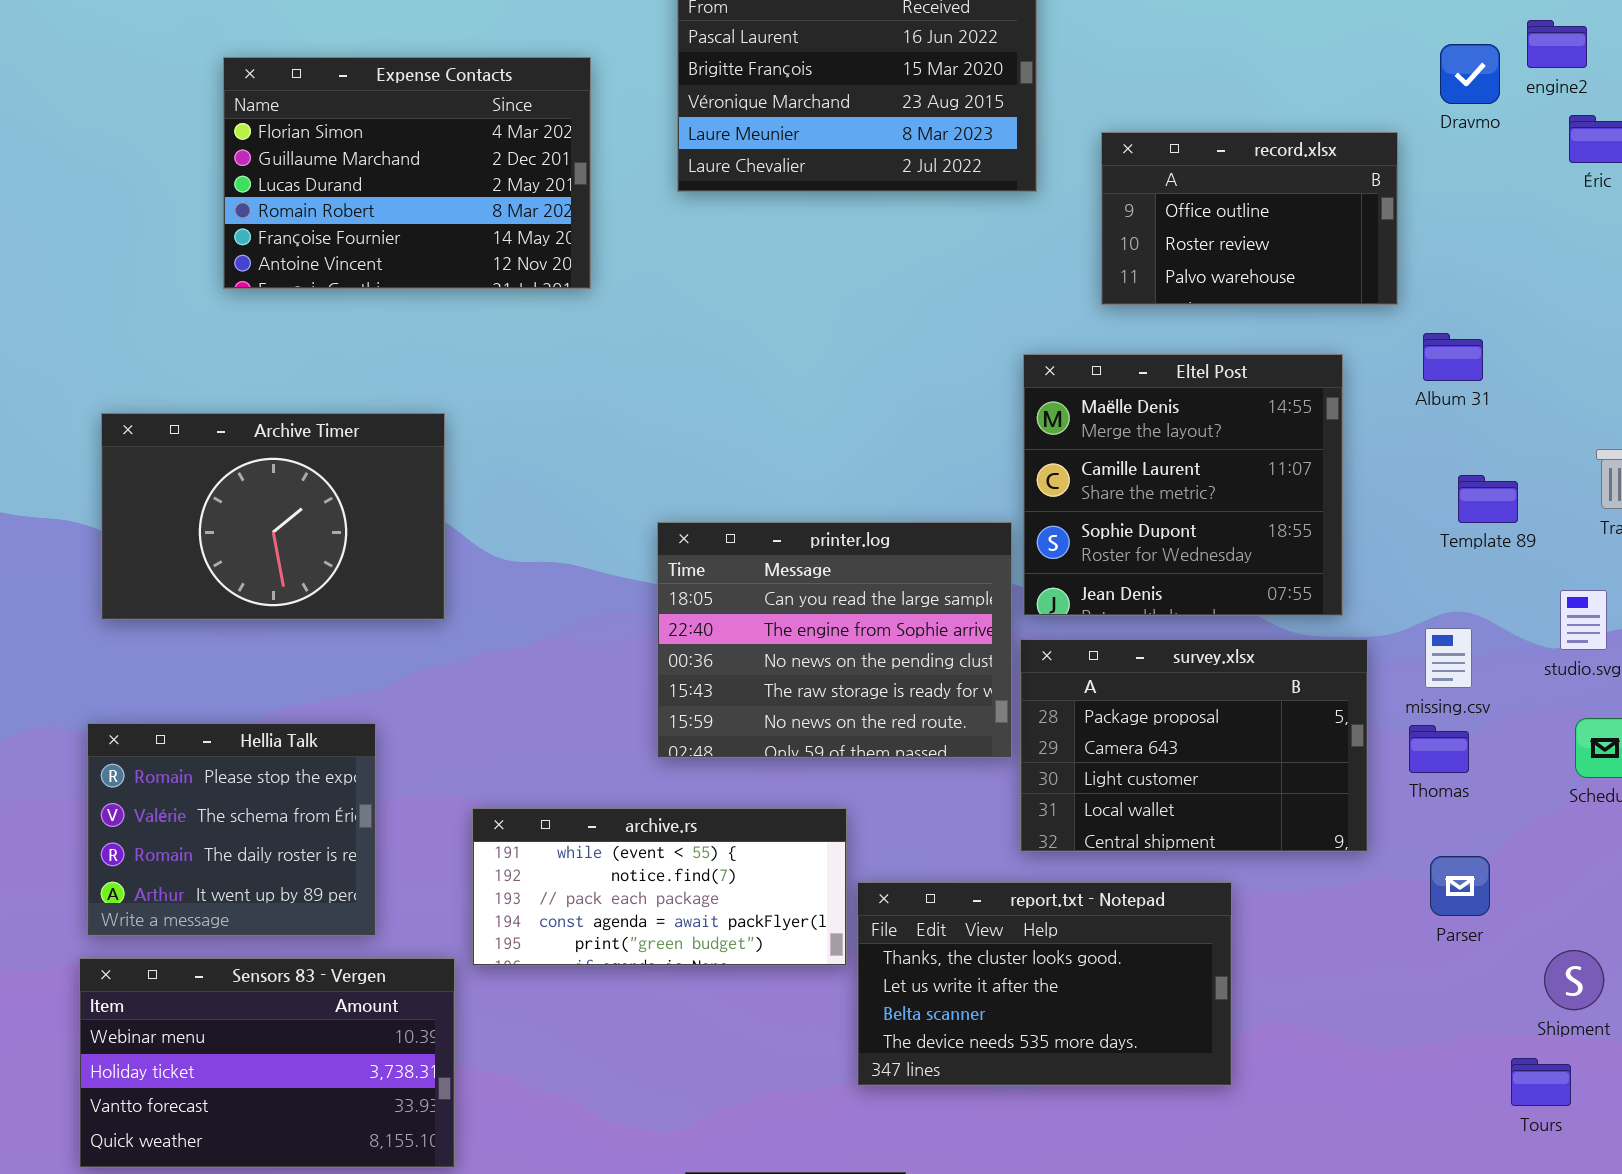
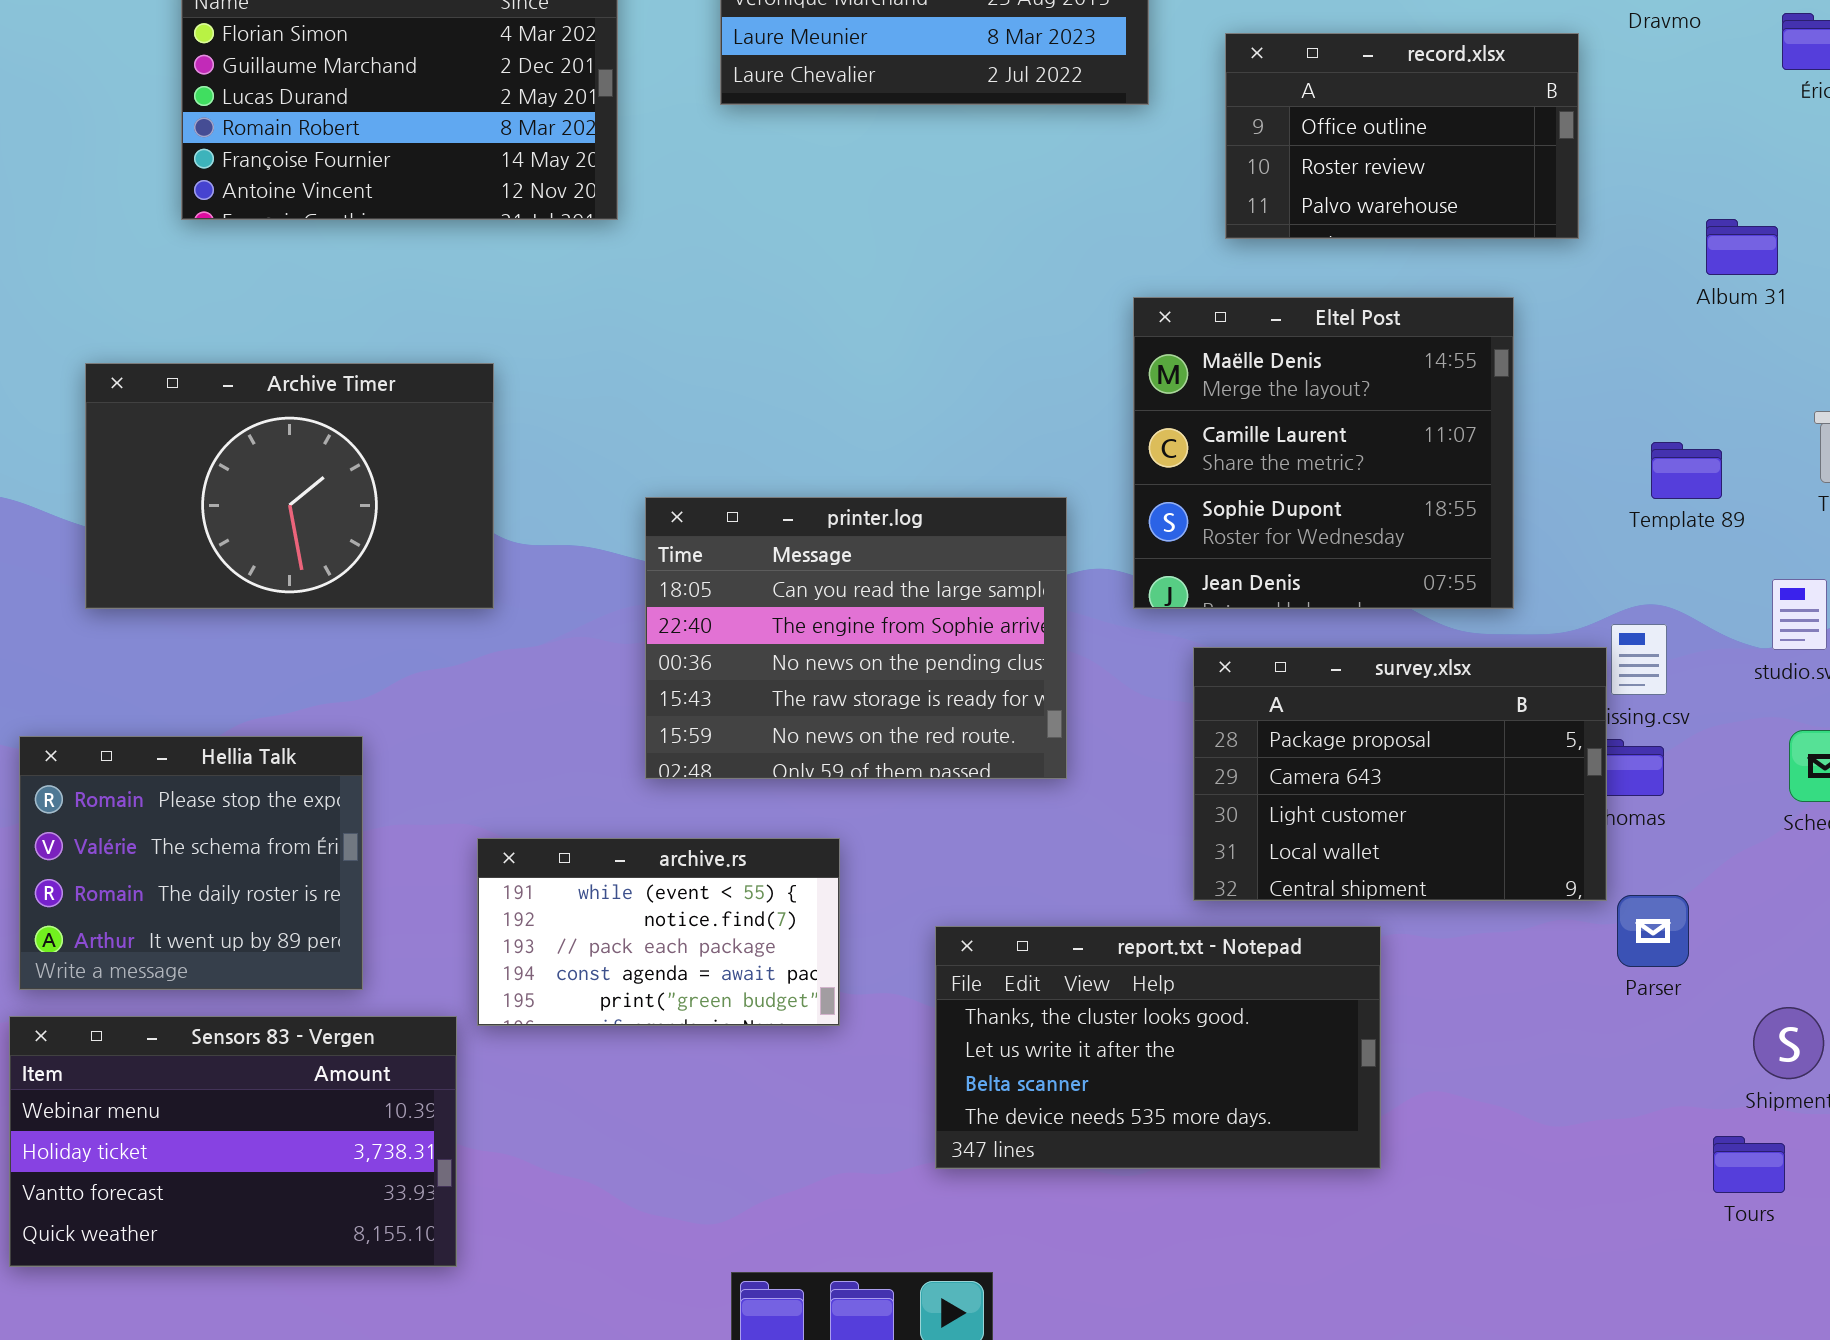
Album 31: [1423,333,1483,381] -> [1706,219,1778,275], moved
Archive Timer: [101,413,445,620] -> [85,363,494,609], moved
printer.log: [657,522,1012,758] -> [645,497,1067,779], moved
survey.xlsx: [1020,639,1368,852] -> [1193,647,1607,901], moved
archive.rs: [472,808,847,966] -> [477,838,840,1026], resized

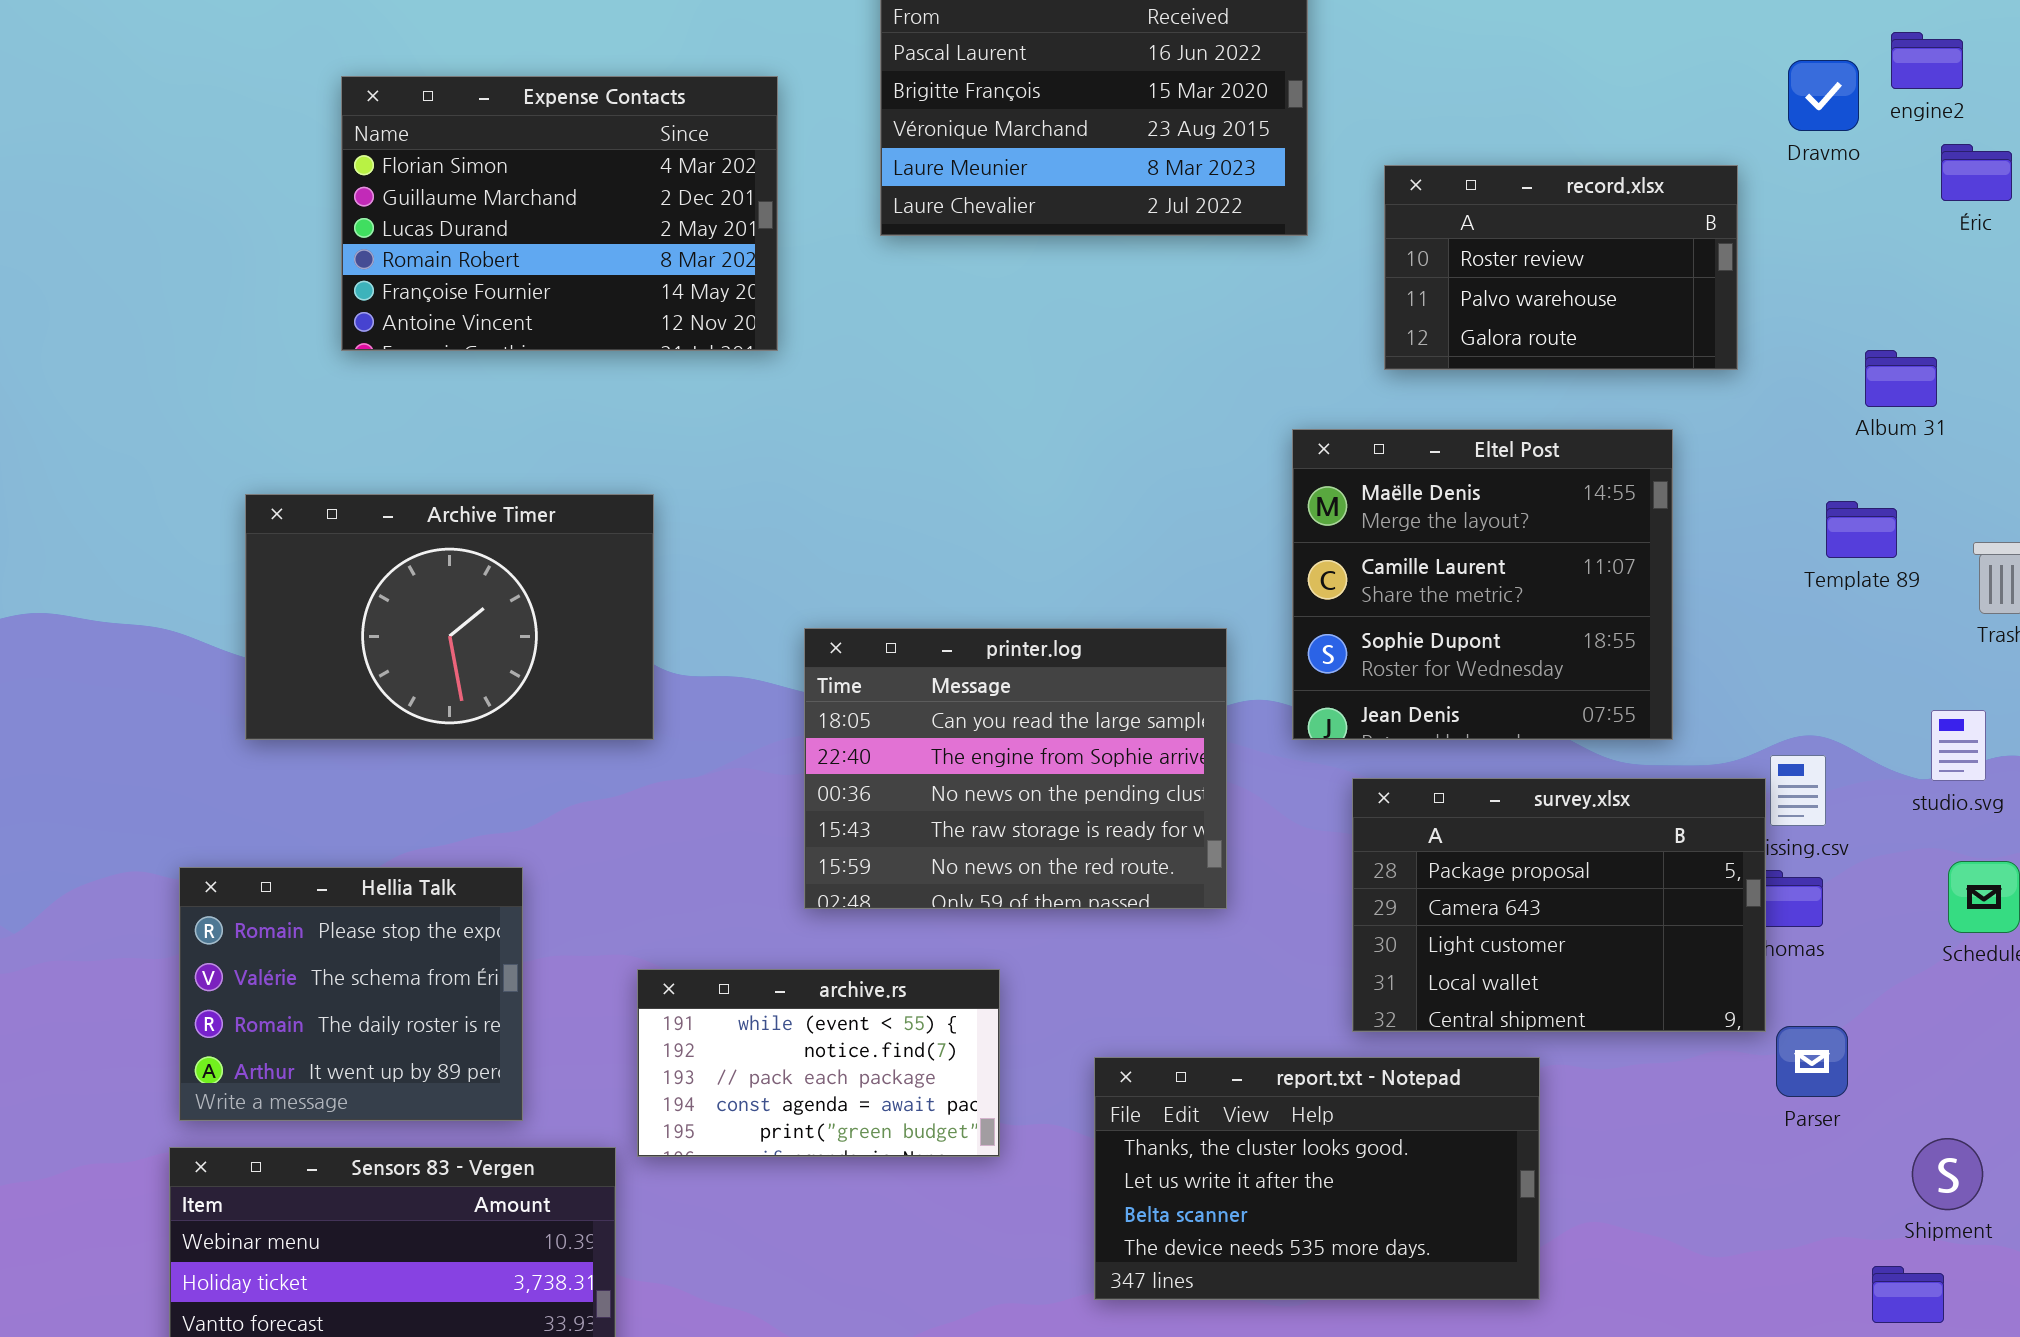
record.xlsx: [1225,33,1579,239] -> [1384,165,1738,370], scrolled down 1 row
Template 89: [1651,442,1722,499] -> [1826,501,1897,558], moved

